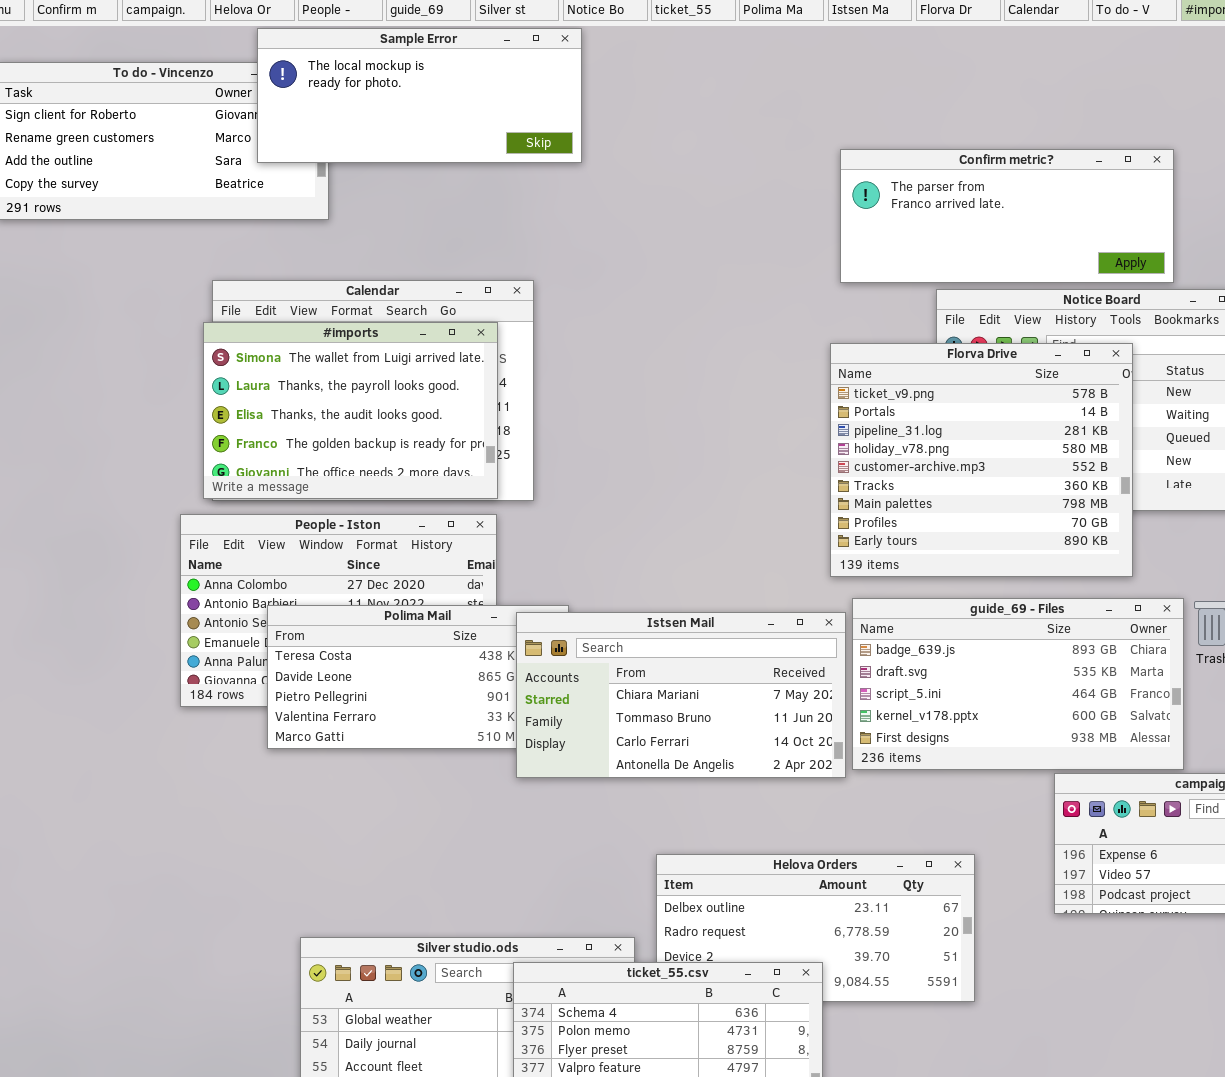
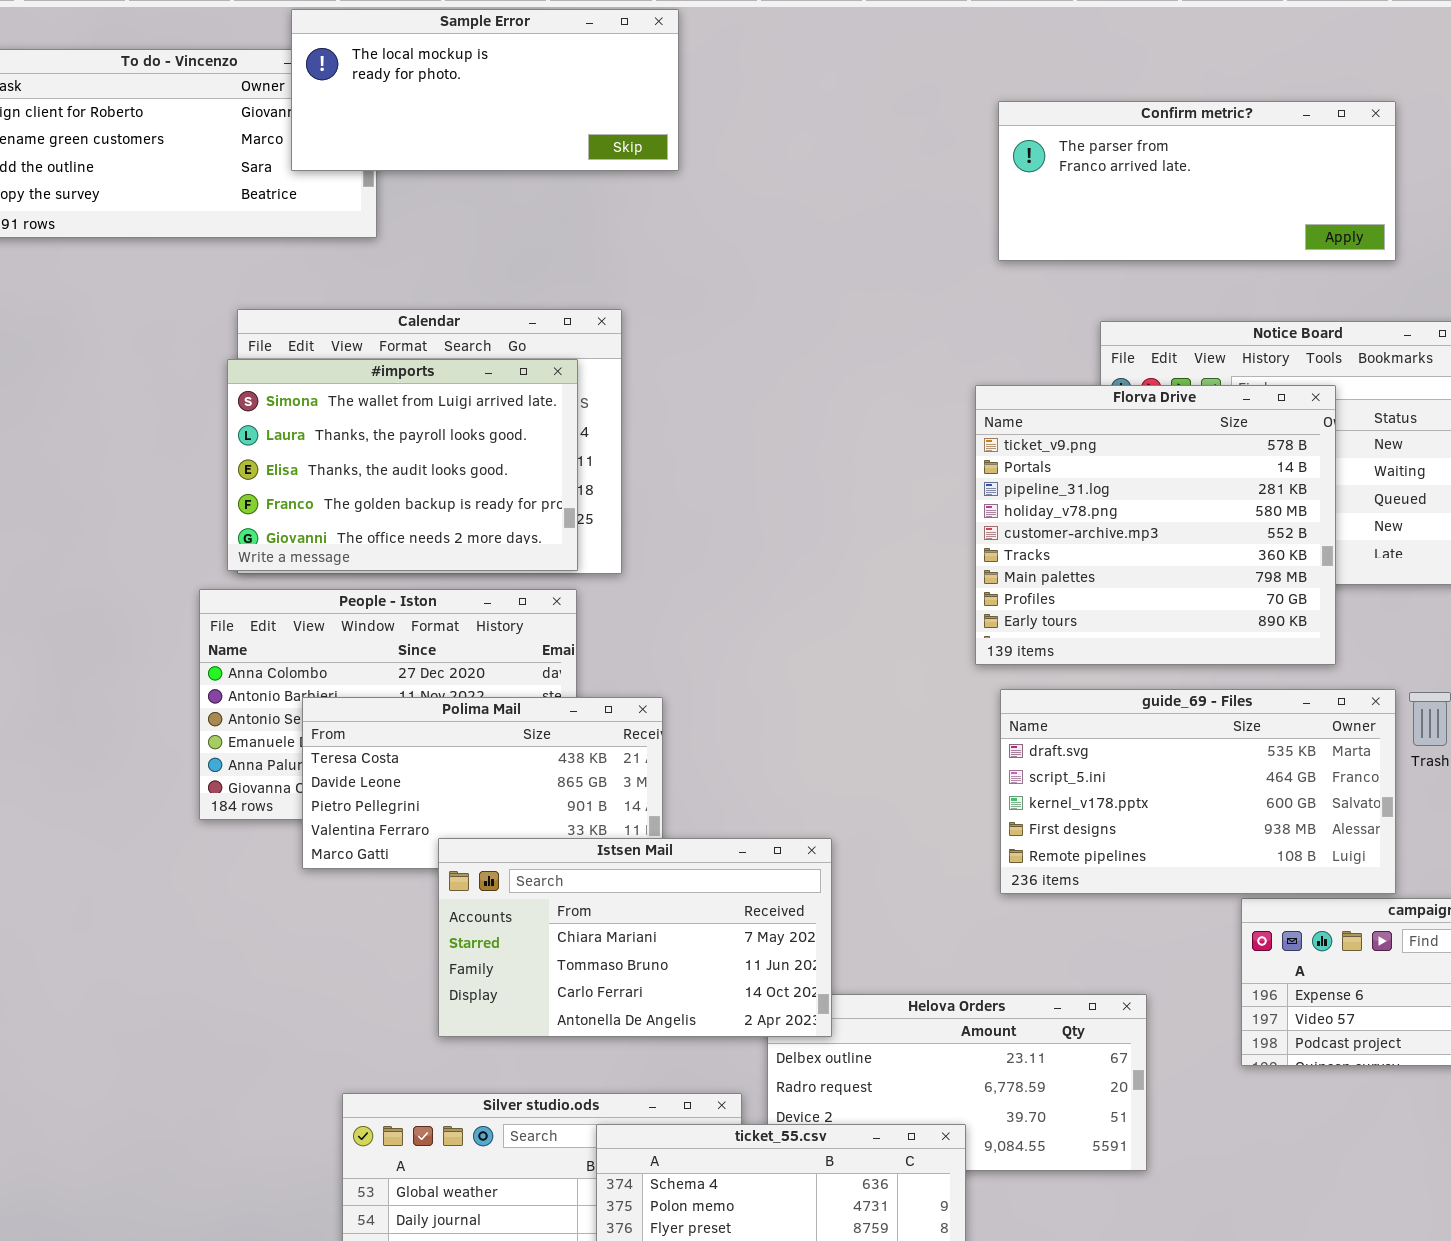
Confirm metric?: [840,149,1174,283] -> [998,101,1396,261], moved
guide_69 - Files: [852,598,1184,770] -> [1000,689,1396,894], scrolled down 1 row
Istsen Mail: [516,612,846,778] -> [438,838,832,1037], moved

